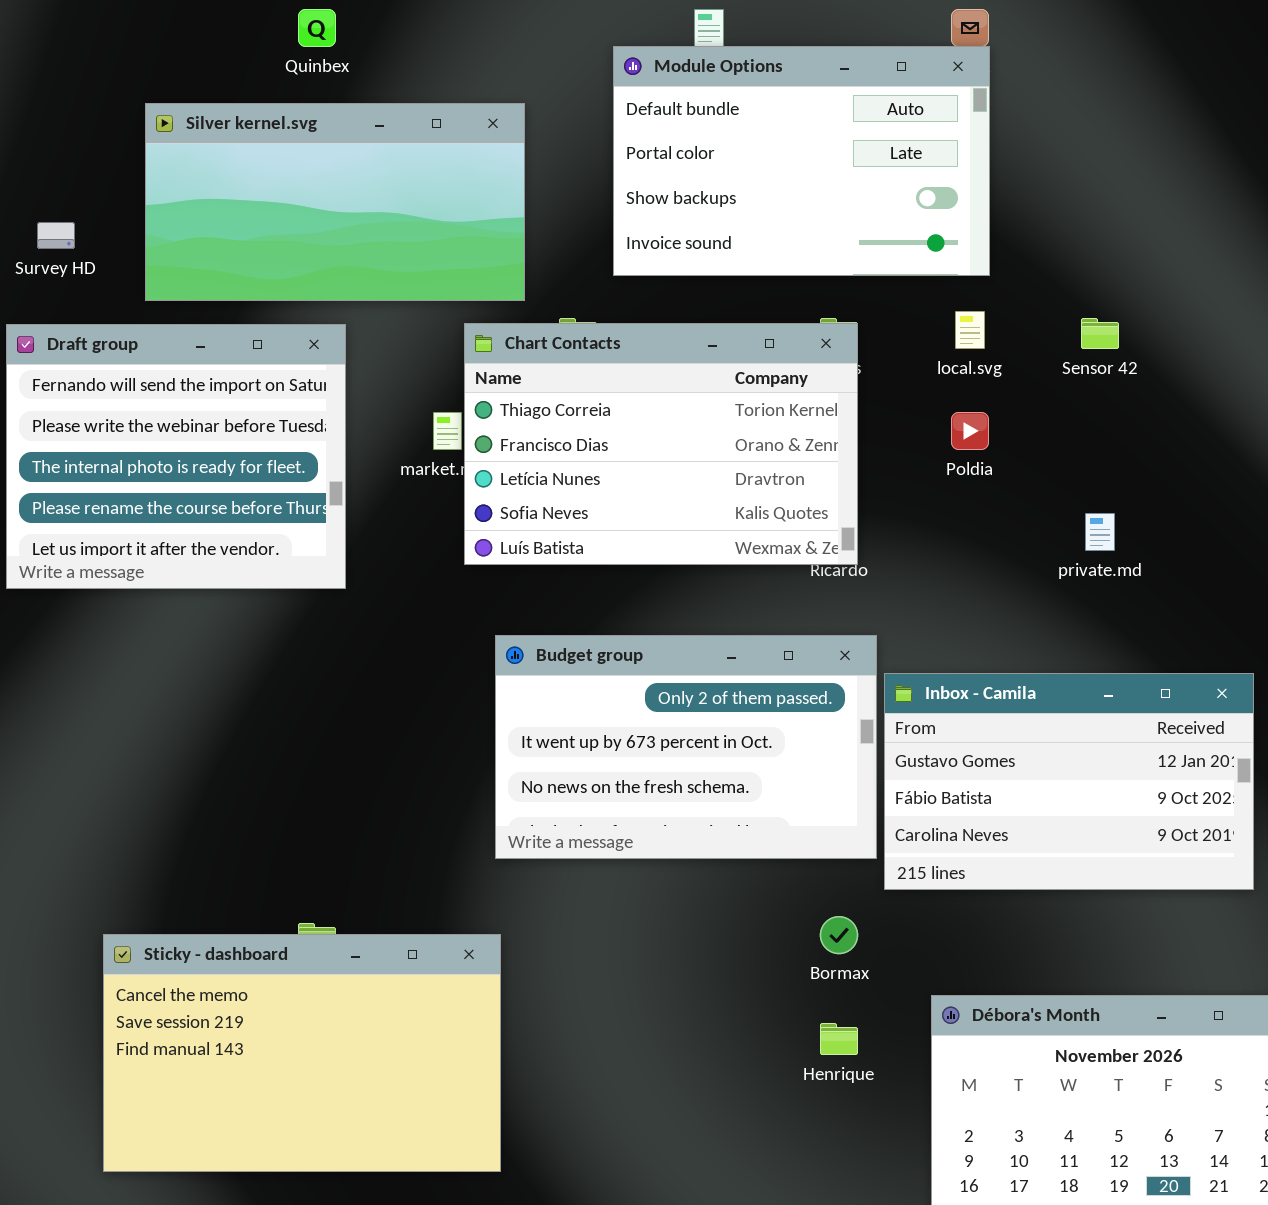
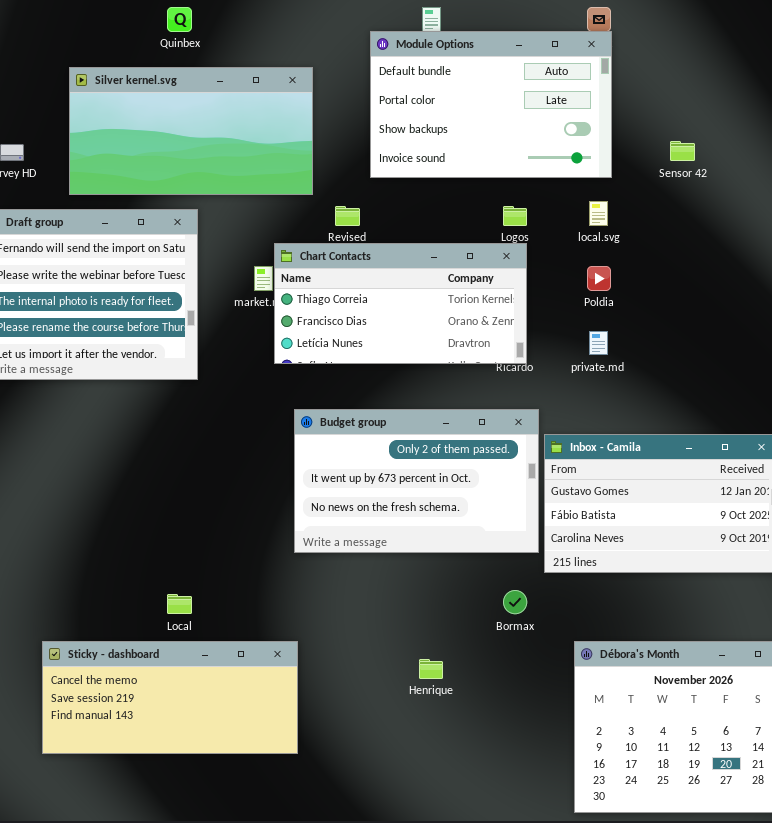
Sensor 42: [1081,318,1119,349] -> [670,141,695,161], moved
Chart Contacts: [464,323,858,565] -> [274,243,527,364], resized
private.md: [1085,513,1115,551] -> [589,331,608,355], moved
Sticky - dashboard: [103,934,501,1172] -> [42,641,298,754], resized
Henrique: [820,1023,858,1055] -> [419,659,443,679], moved

